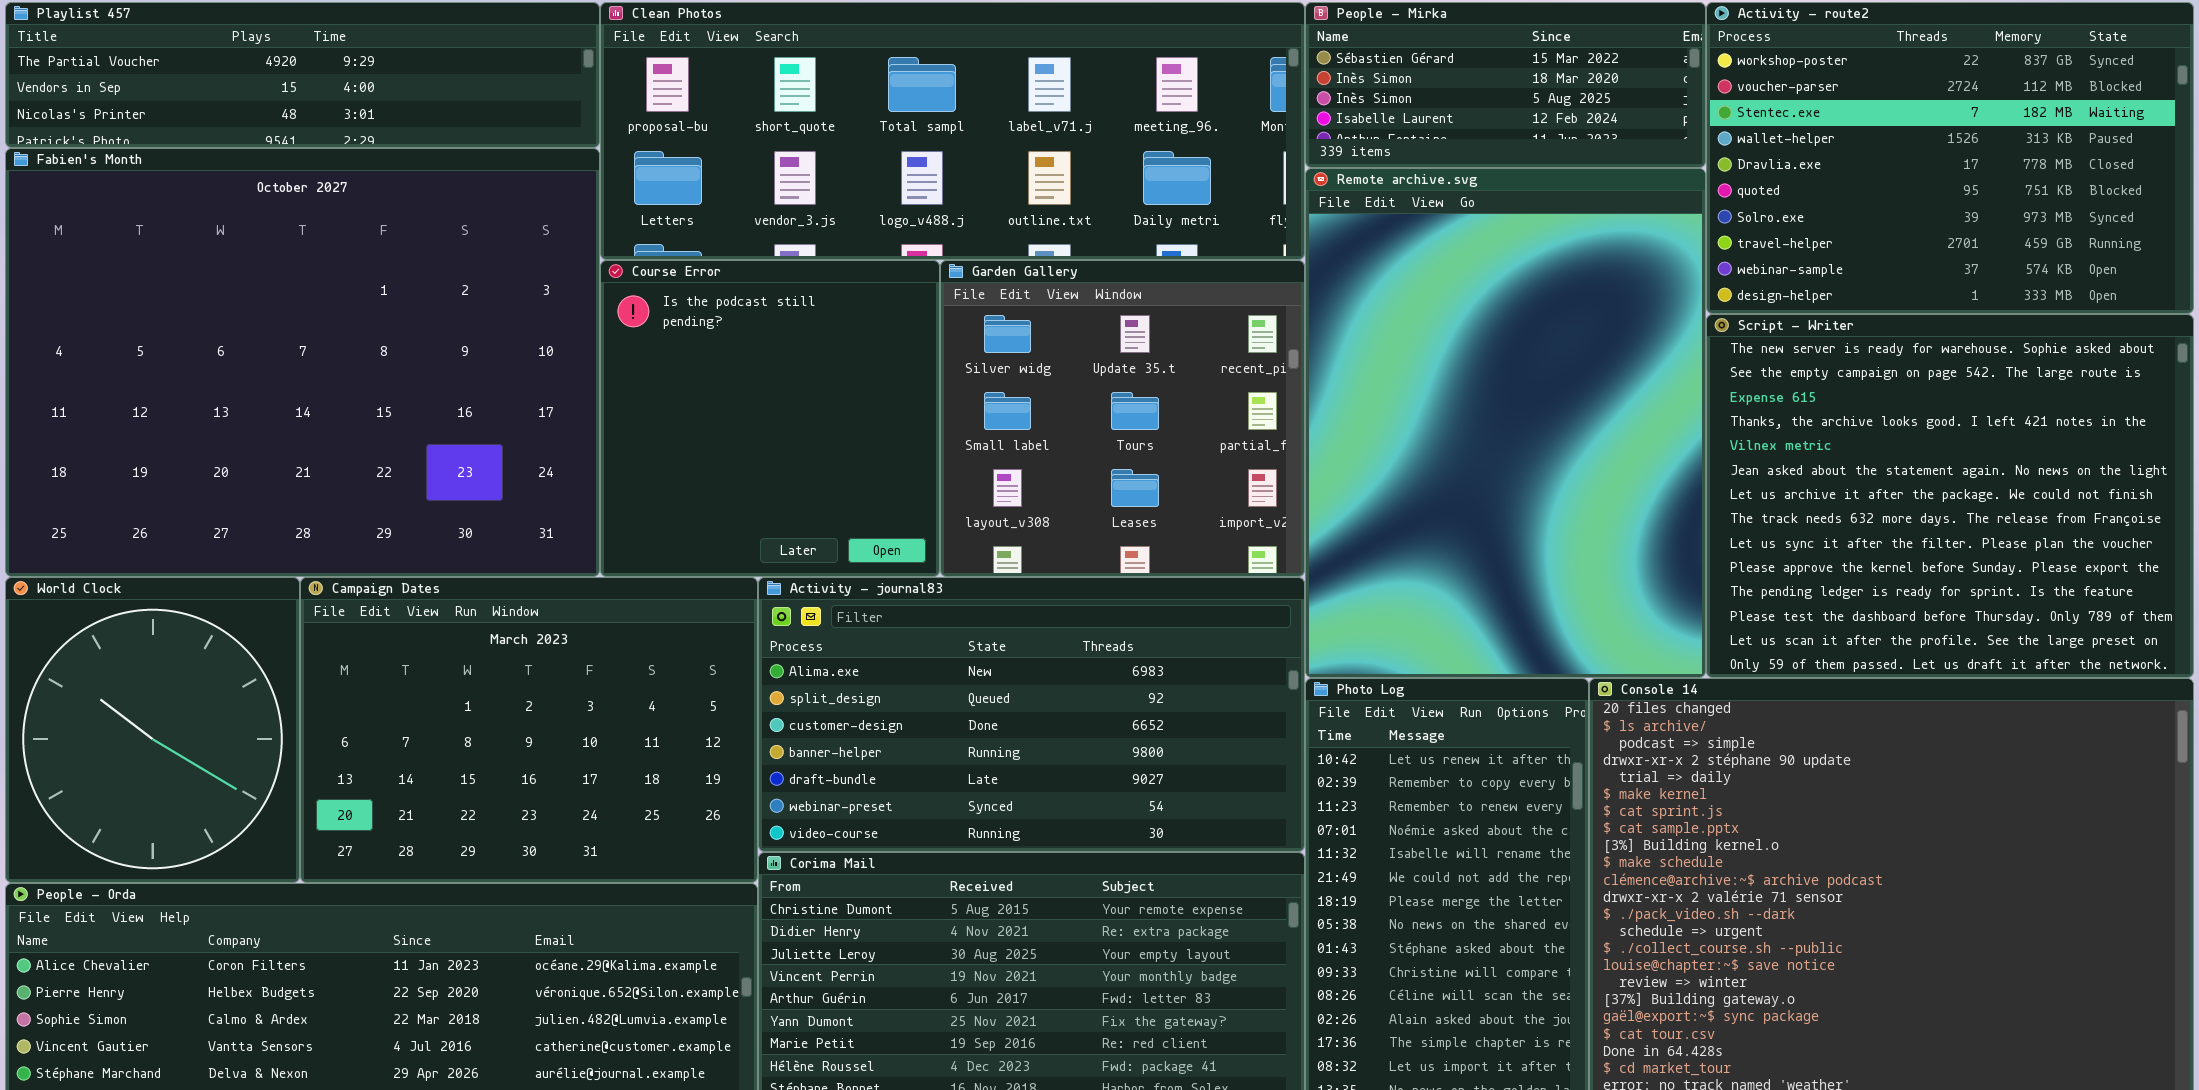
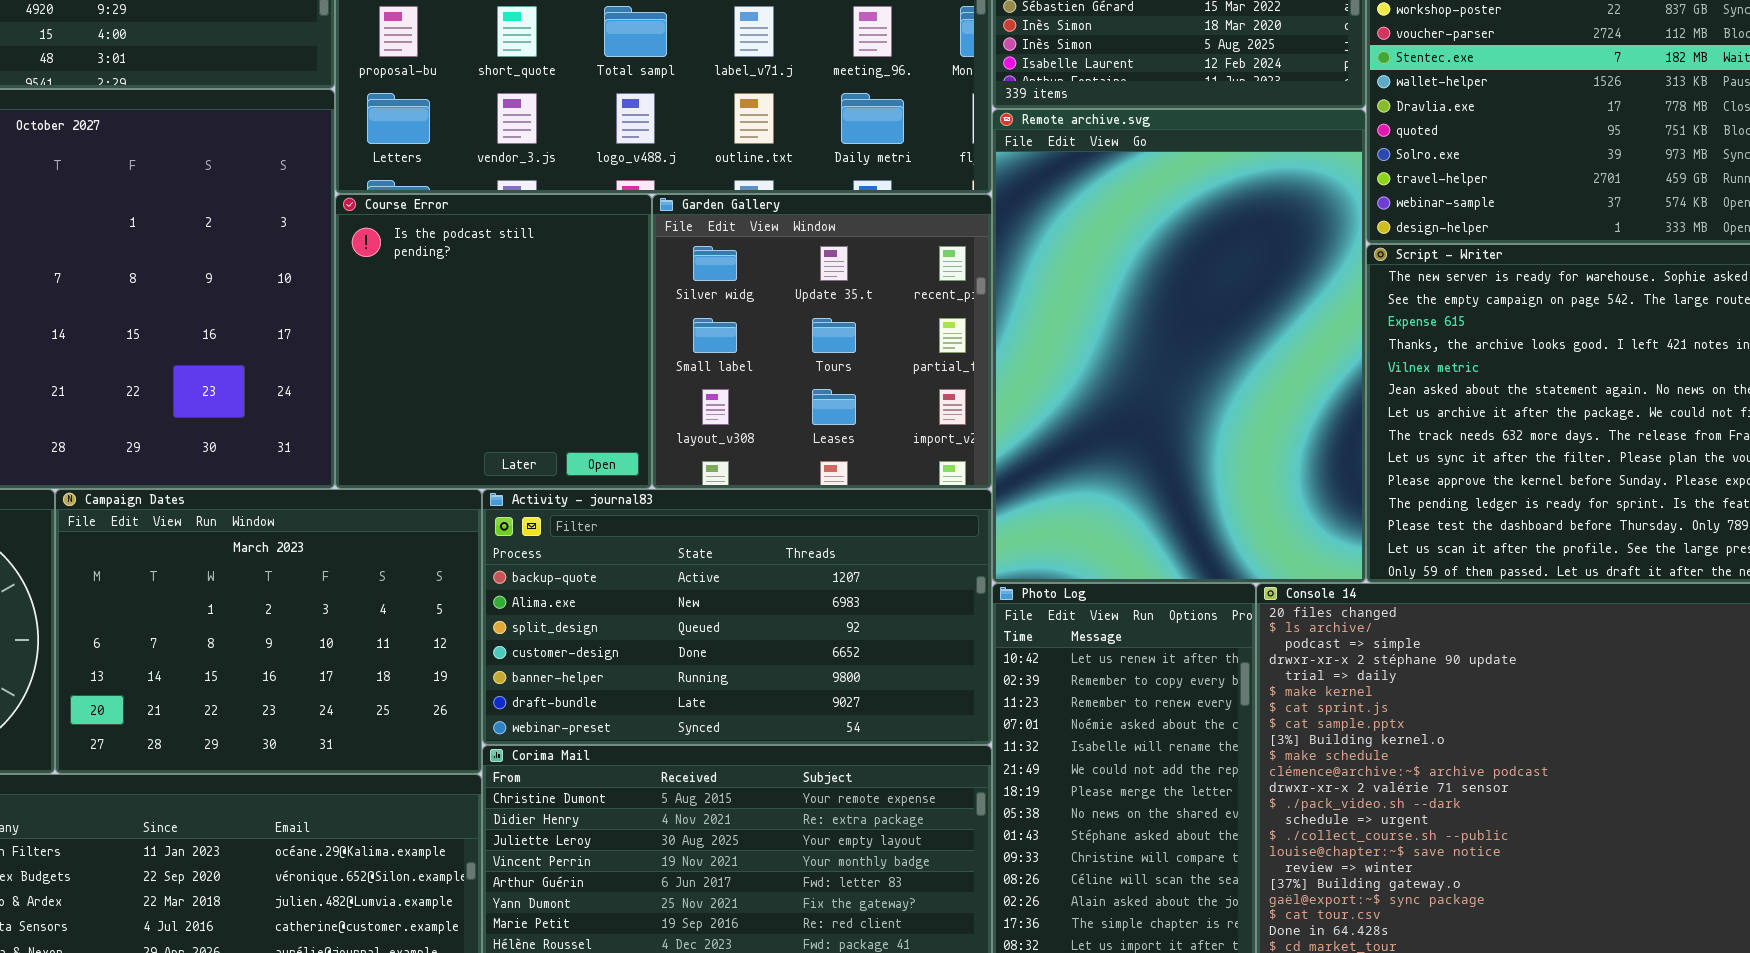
Activity - journal83: [758,577,1305,852] -> [482,489,992,745], scrolled up 1 row

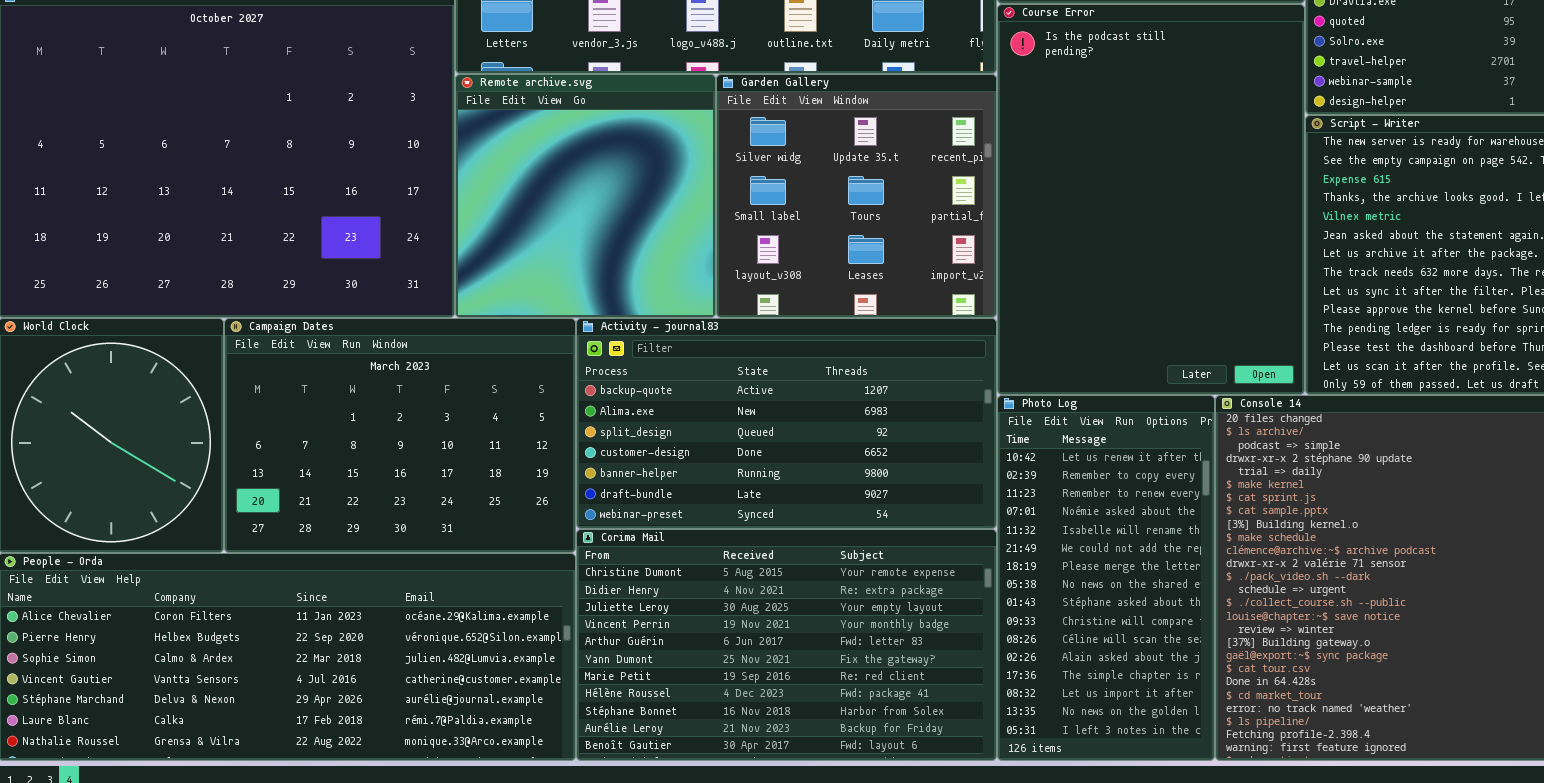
Remote archive.svg: [992,109,1366,583] -> [455,74,716,318], moved, resized
Course Error: [335,194,652,489] -> [997,4,1305,395], moved, resized

